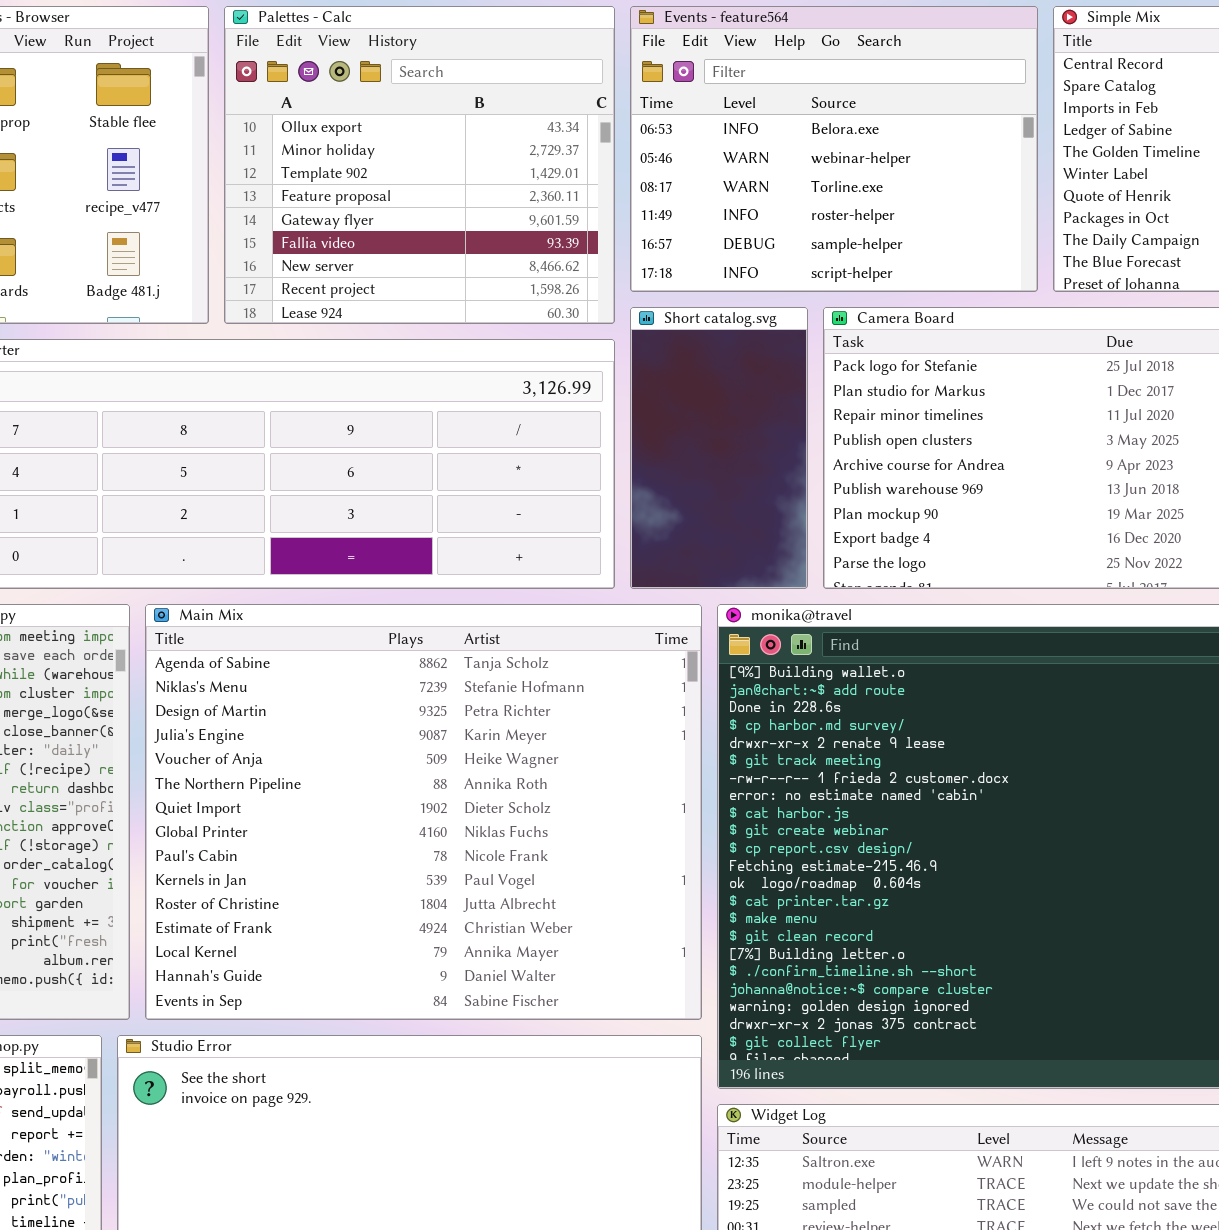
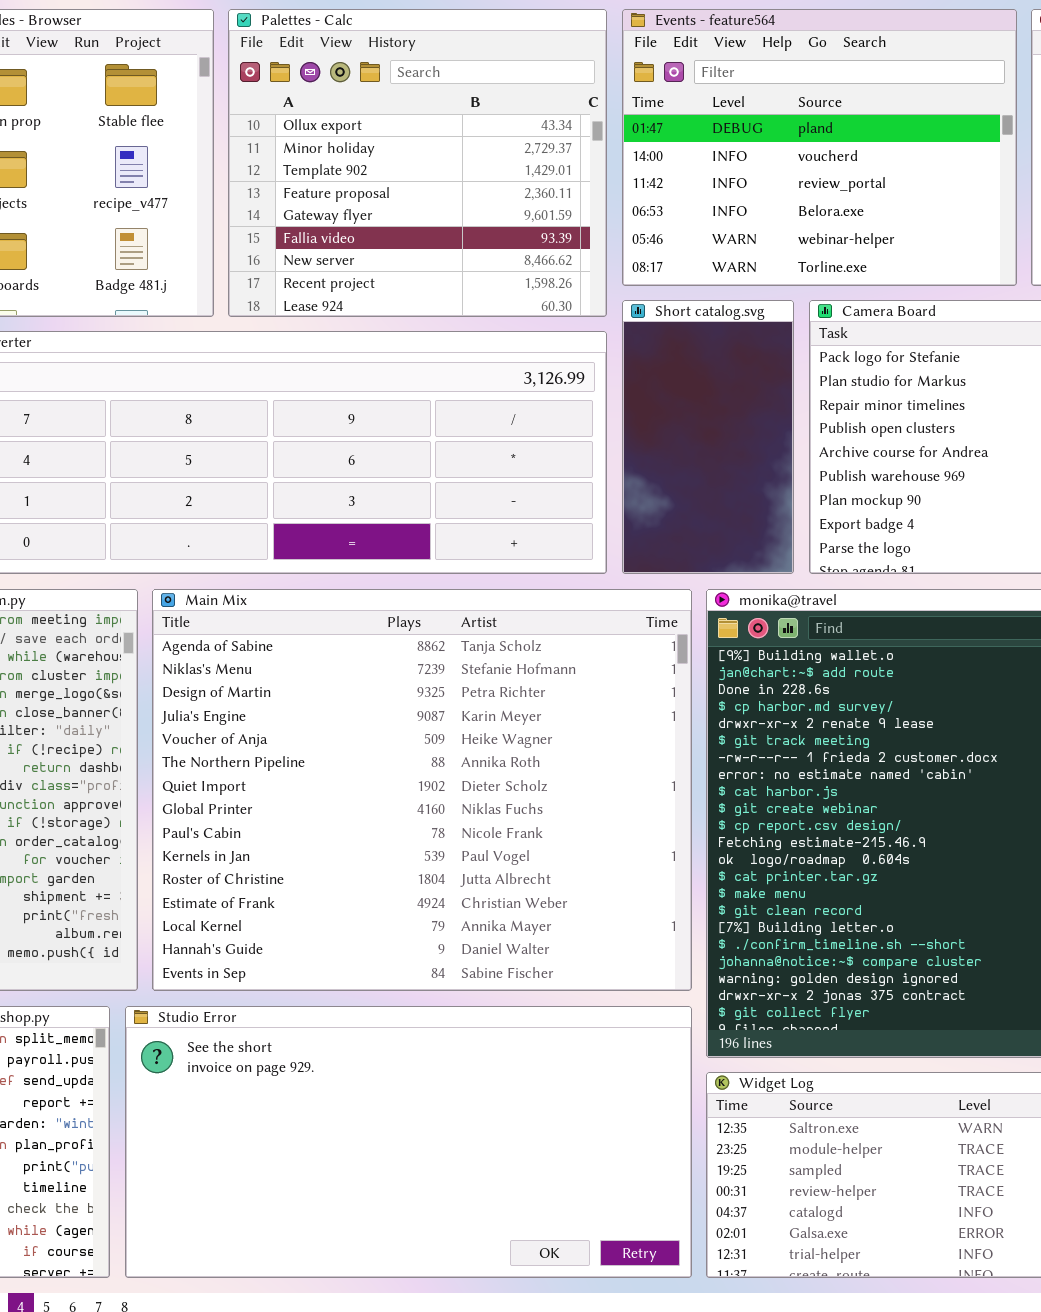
Events - feature564: [630,6,1038,292] -> [622,9,1017,286], scrolled up 3 rows

